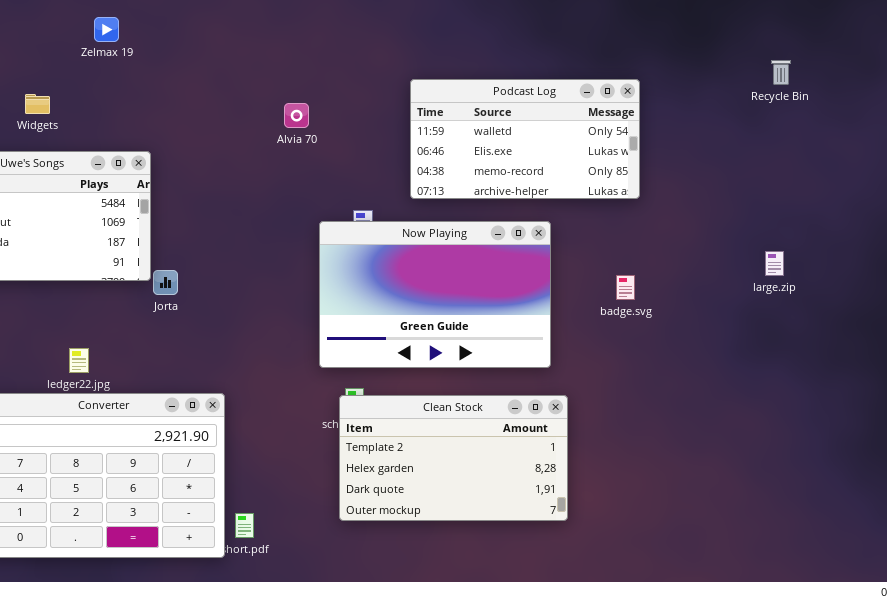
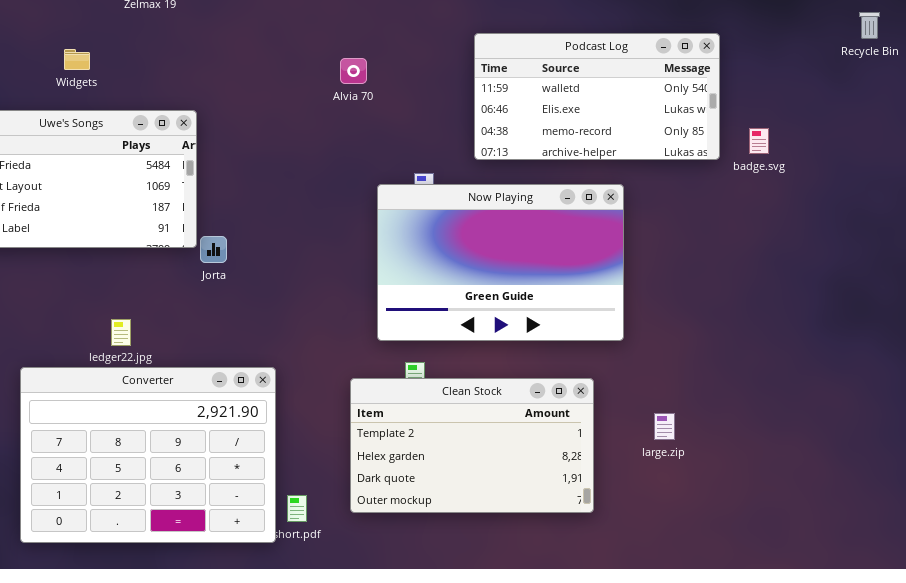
large.zip: [765,251,784,276] -> [654,413,675,440], moved
badge.svg: [616,275,635,300] -> [749,128,769,154], moved
Clean Stock: [339,395,568,521] -> [350,378,594,513], moved

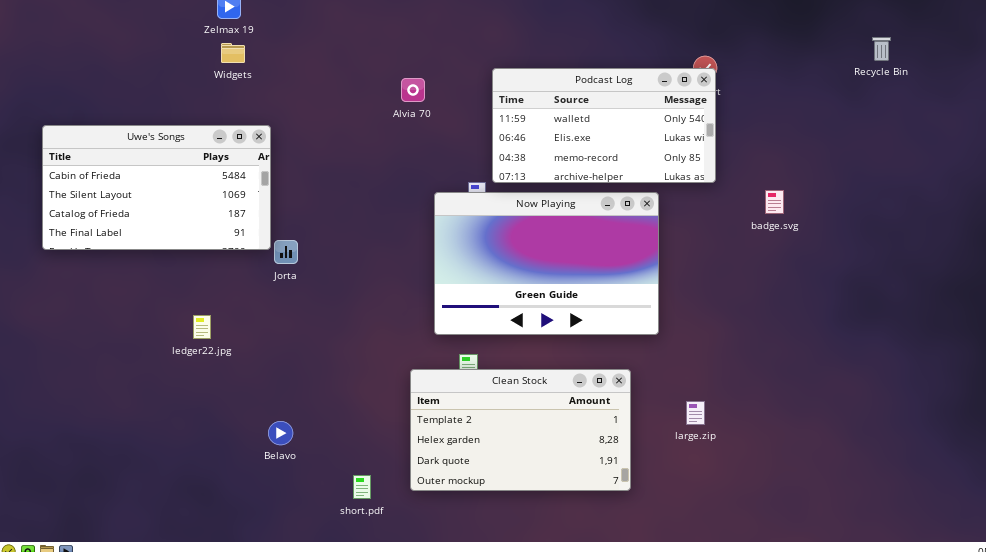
Podcast Log: [474,33,720,160] -> [492,68,716,183], moved
Widgets: [64,49,90,70] -> [221,43,245,63], moved
badge.svg: [749,128,769,154] -> [765,190,784,214], moved
Converter: [20,367,276,543] -> none, closed

